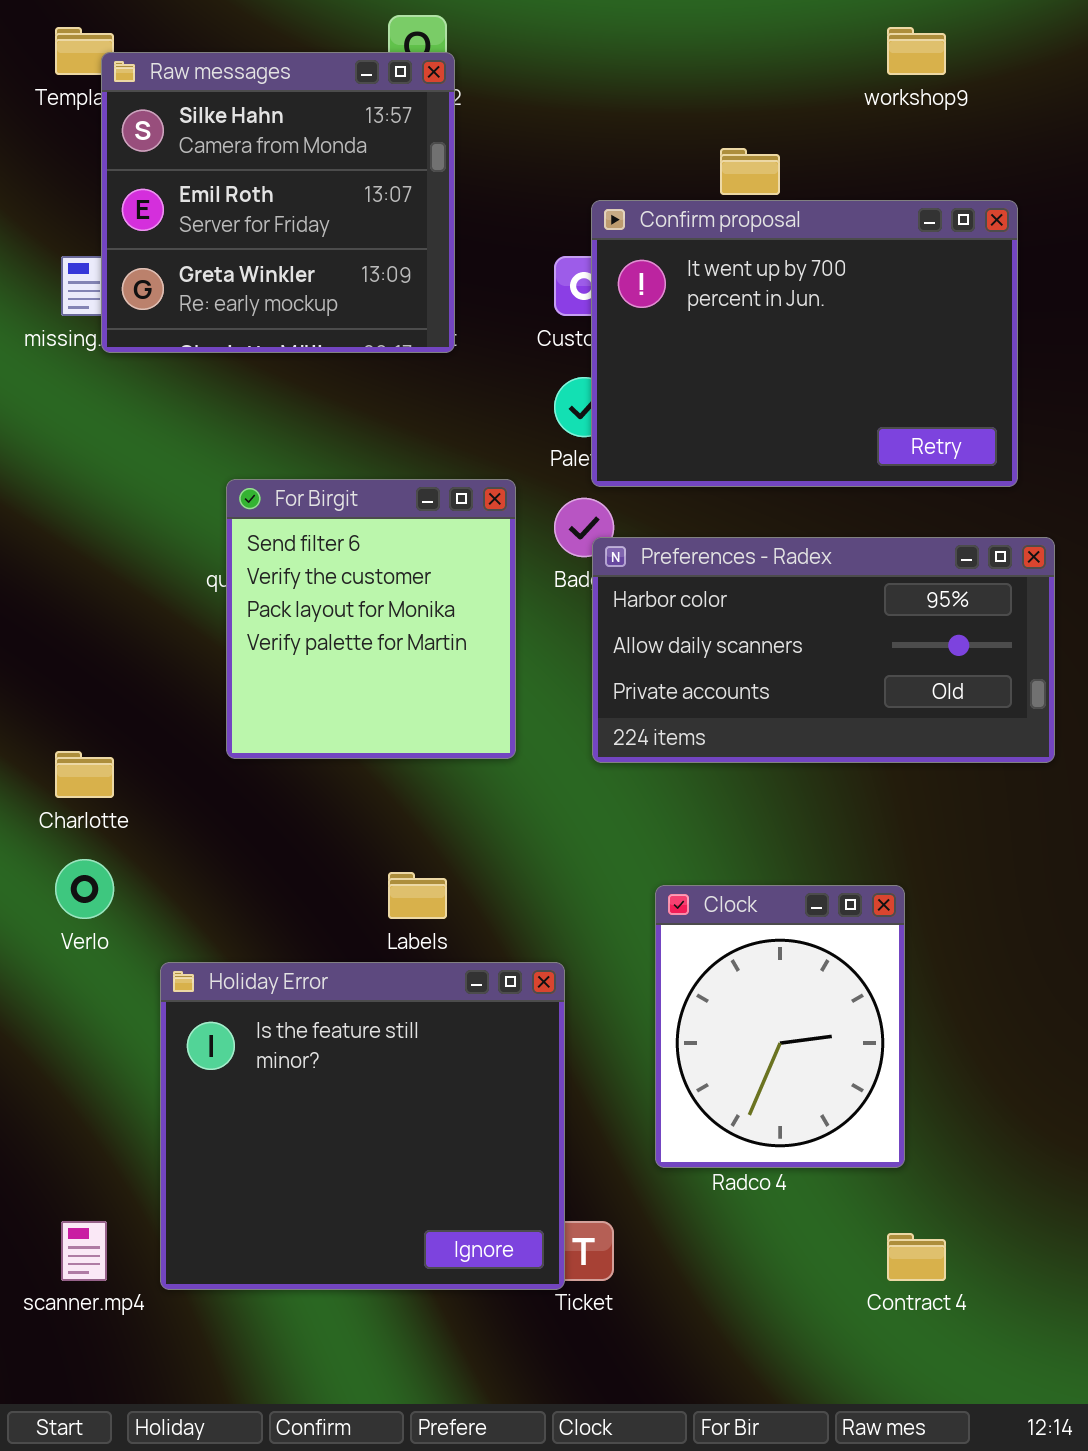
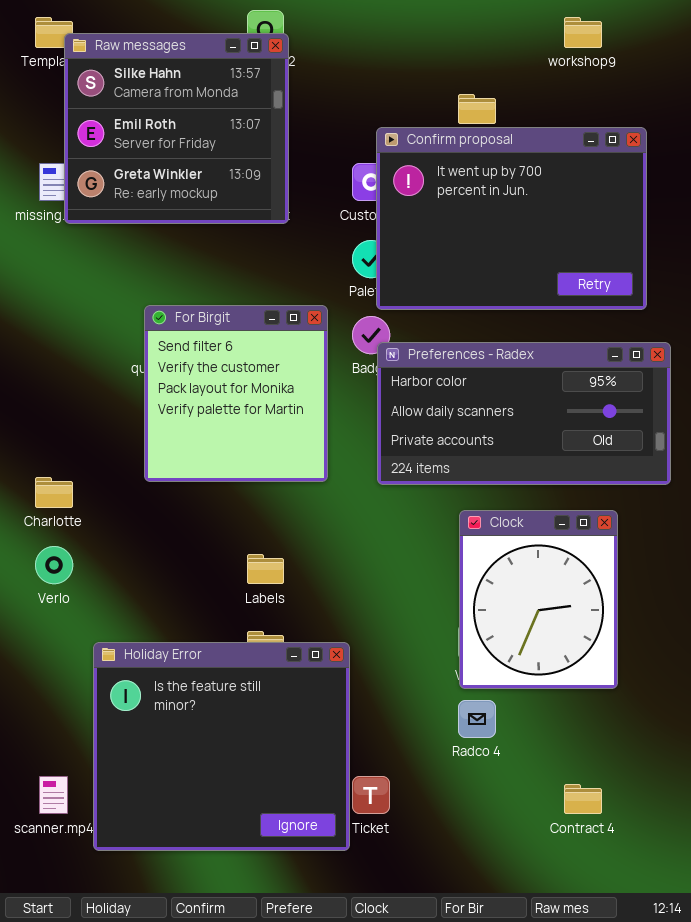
Clock: [655,885,905,1168] -> [459,510,618,689], moved
Holiday Error: [160,962,565,1290] -> [93,642,350,851], moved

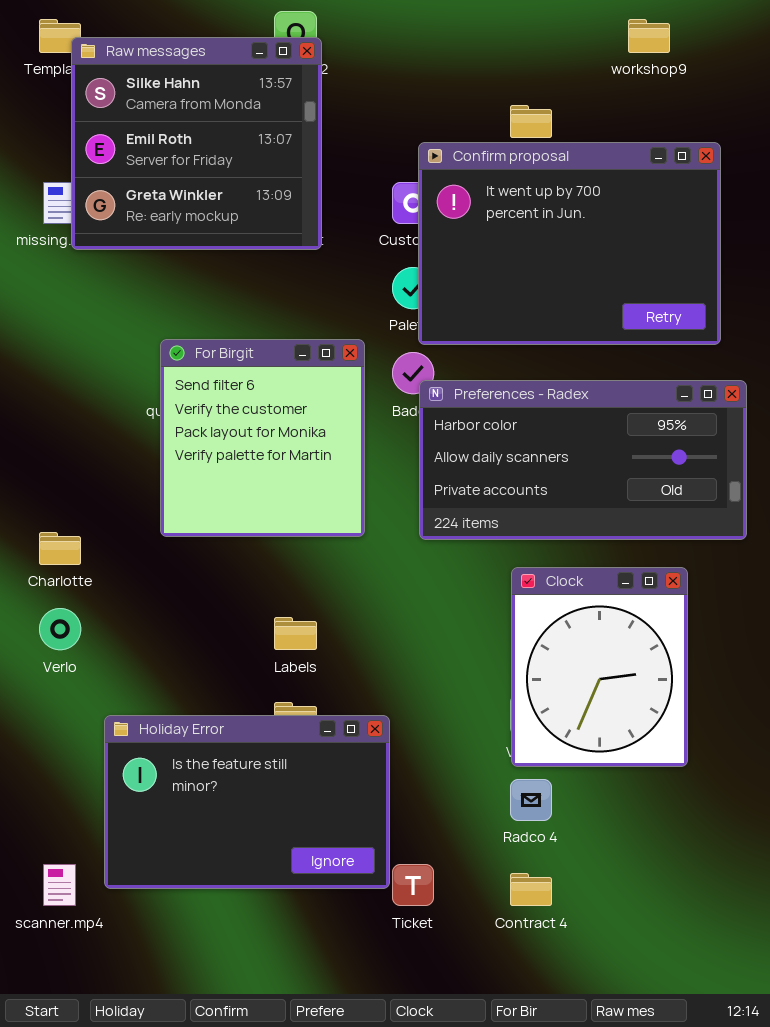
Holiday Error: [93,642,350,851] -> [104,715,390,889], resized
Contract 4: [564,784,602,814] -> [510,873,552,906], moved

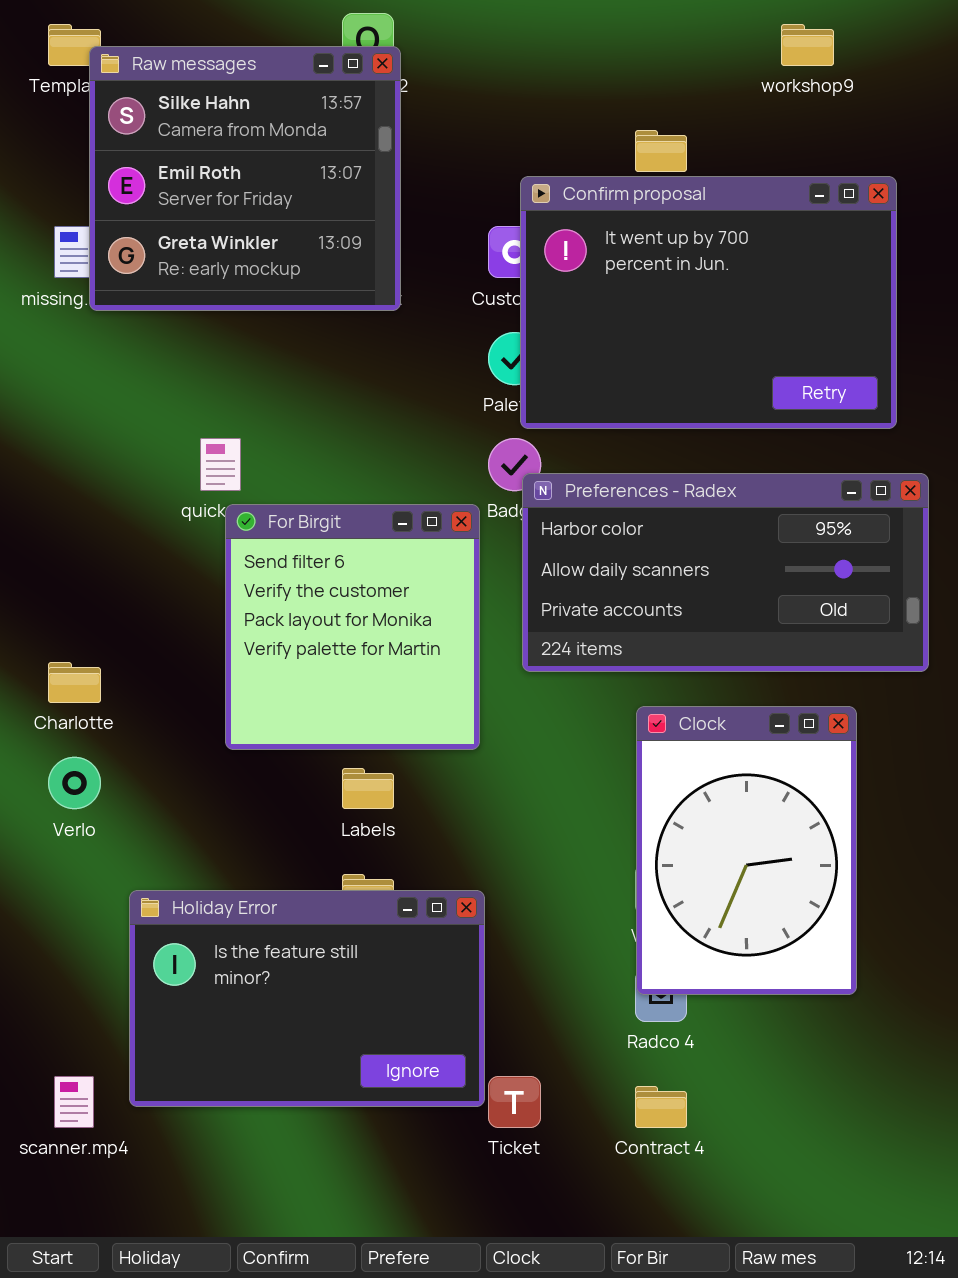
For Birgit: [160,339,365,537] -> [225,504,480,750], moved
Clock: [511,567,688,767] -> [636,706,857,995], resized

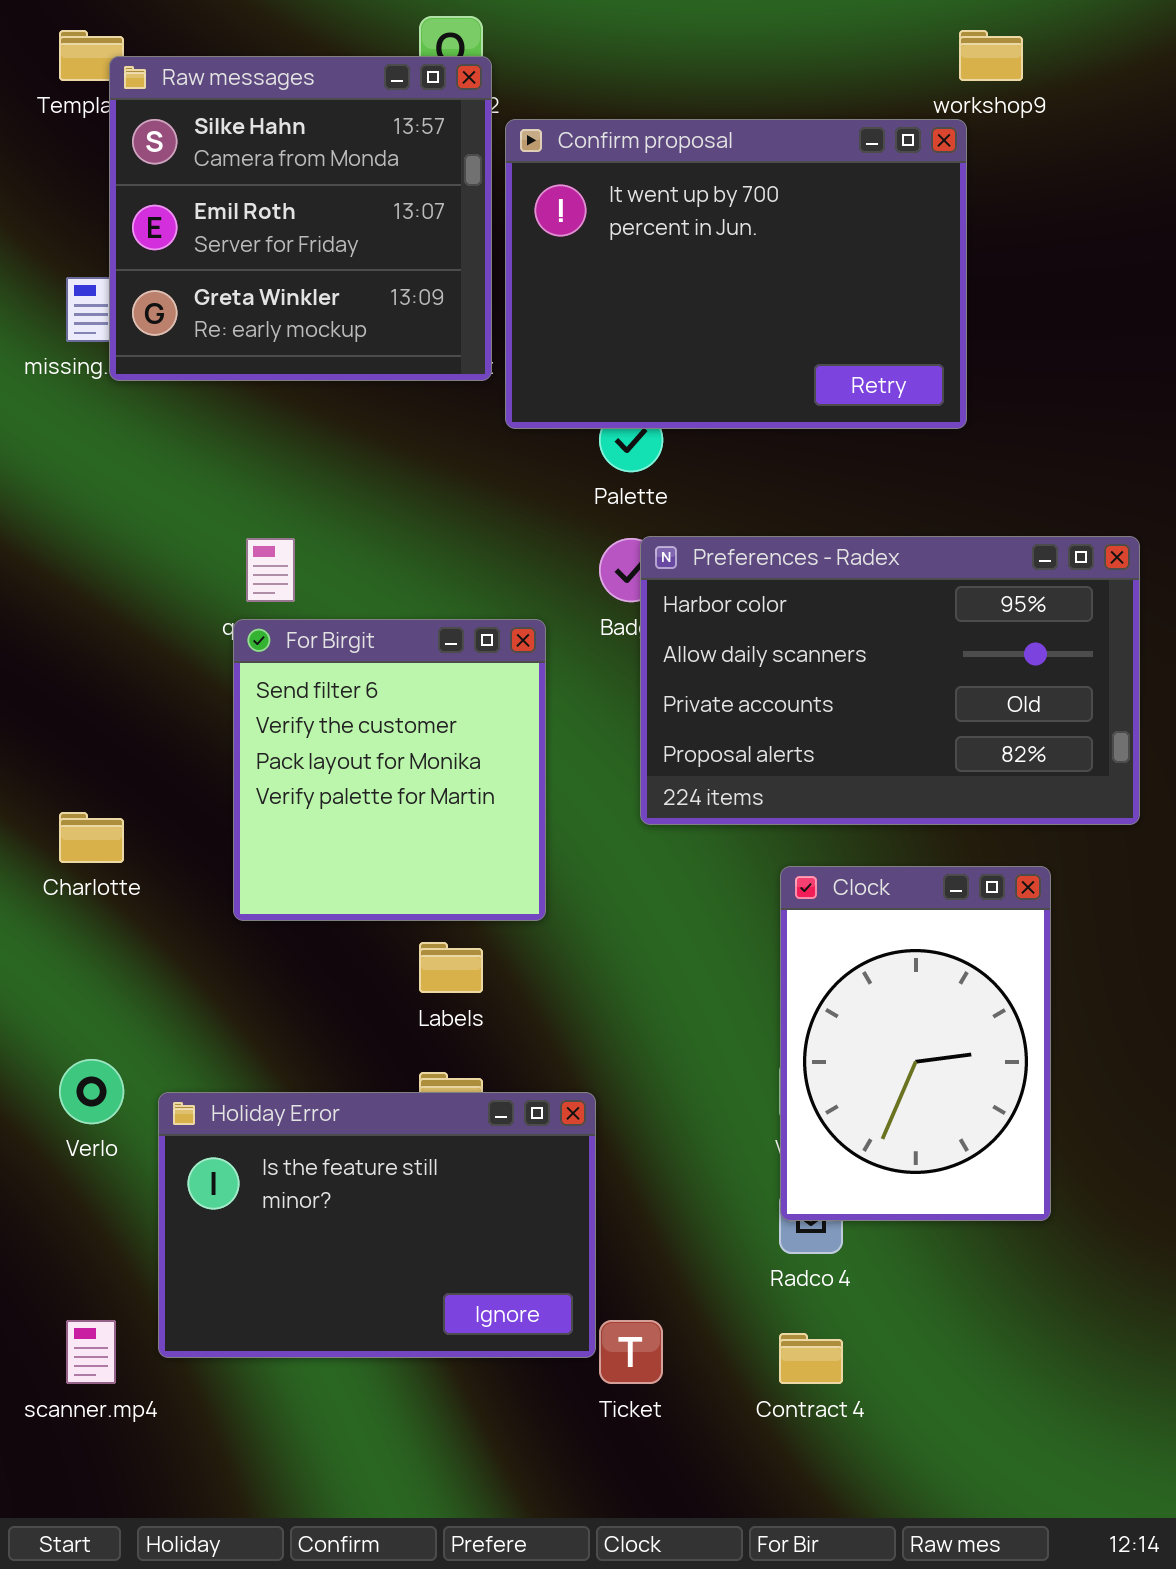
Confirm proposal: [520,176,897,429] -> [505,119,967,429], moved
Preferences - Radex: [522,473,929,672] -> [640,536,1140,825], resized
For Birgit: [225,504,480,750] -> [233,619,546,921], moved
Verlo: [48,757,101,809] -> [59,1059,124,1124], moved

